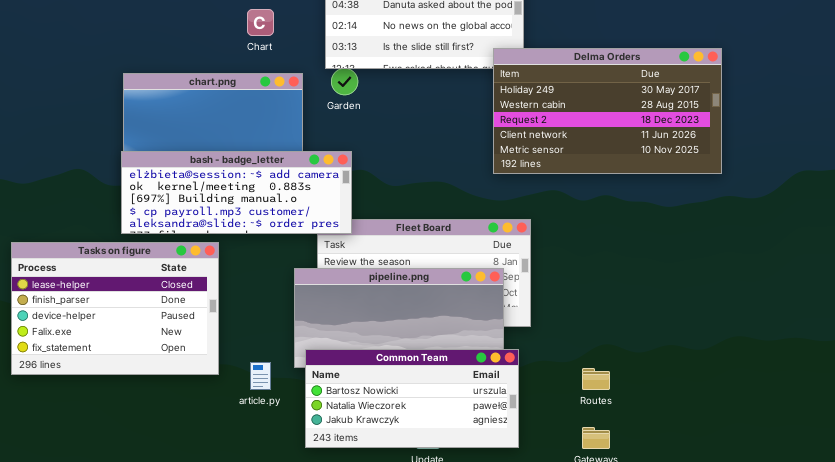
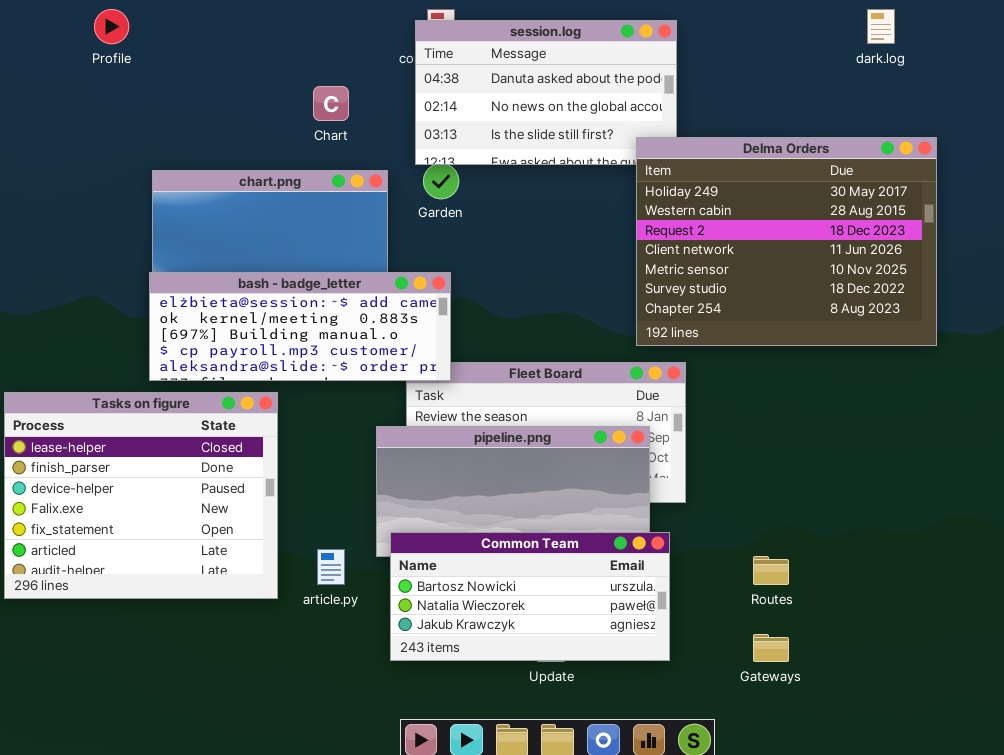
Delma Orders: [493,48,722,174] -> [636,137,937,346], resized
Tasks on figure: [11,242,219,375] -> [4,392,278,599], resized

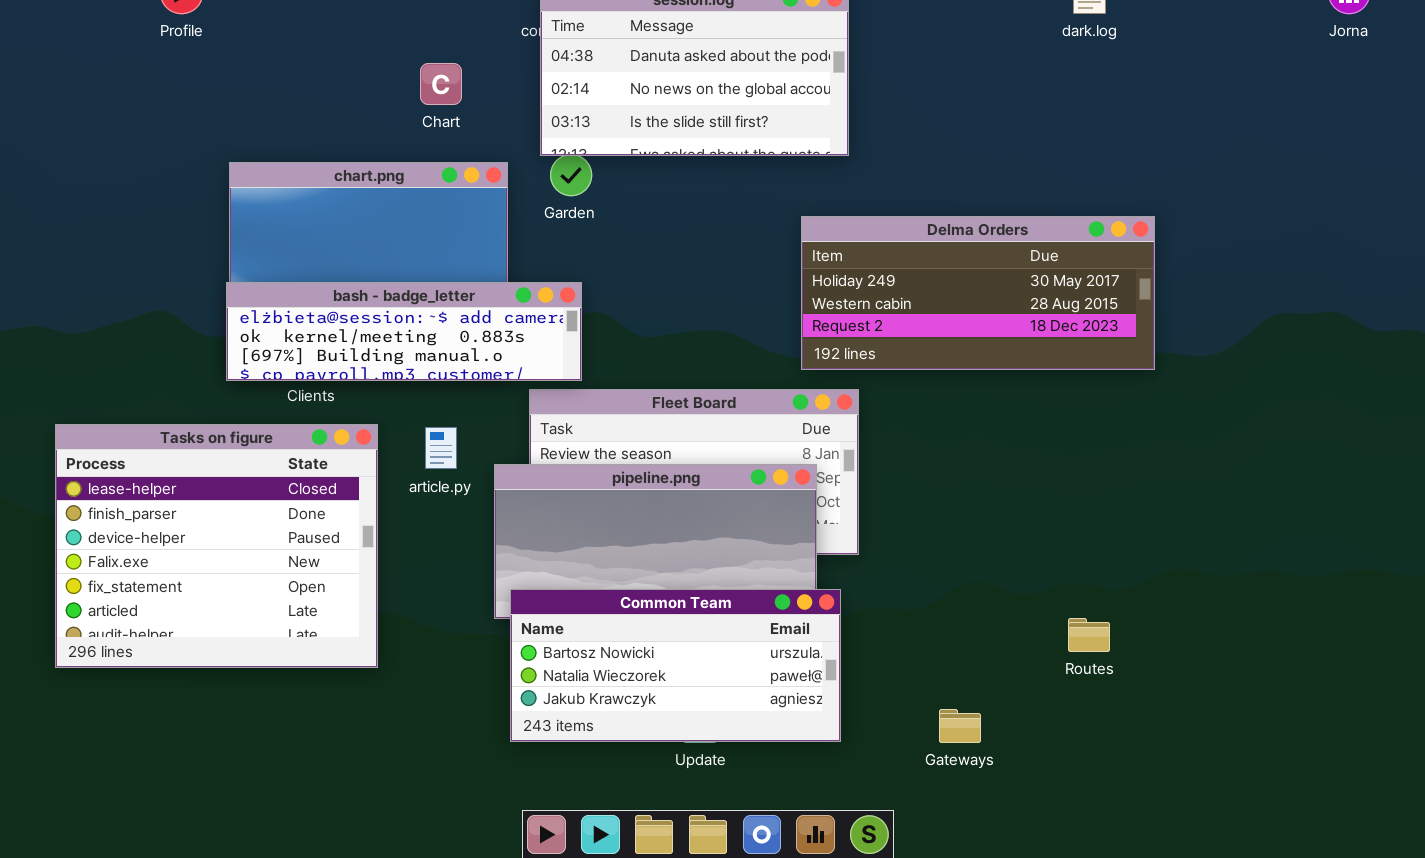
Delma Orders: [636,137,937,346] -> [801,216,1155,370], resized
bash - badge_letter: [149,272,451,381] -> [226,282,582,381], resized
article.py: [317,549,345,585] -> [425,427,457,469], moved
Routes: [753,556,789,585] -> [1068,618,1110,652], moved

